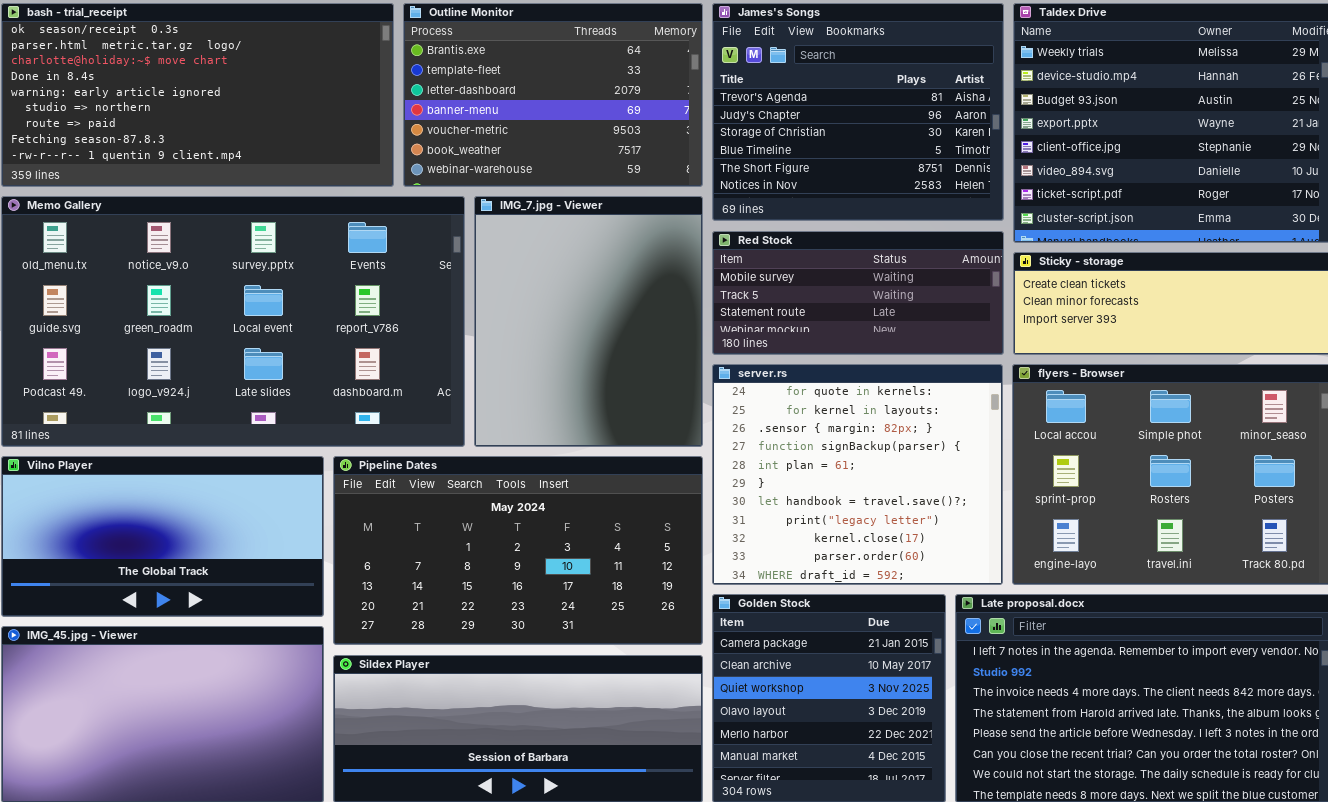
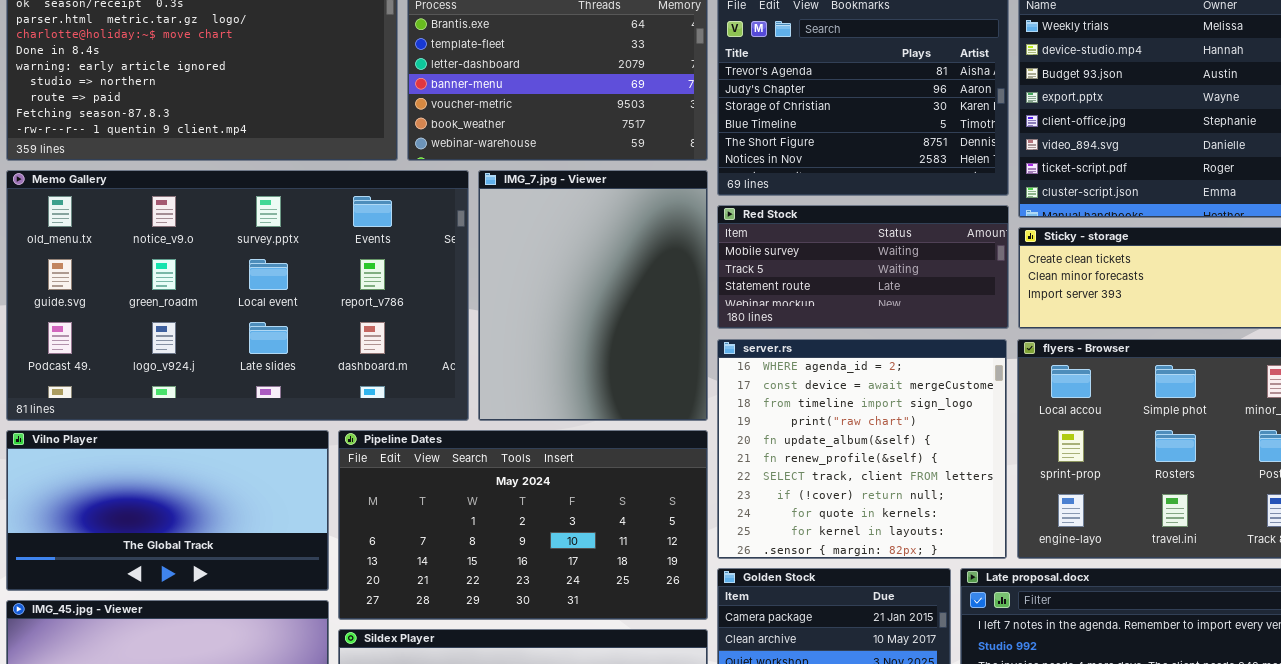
server.rs: [712,364,1003,585] -> [717,339,1007,559], scrolled up 8 rows

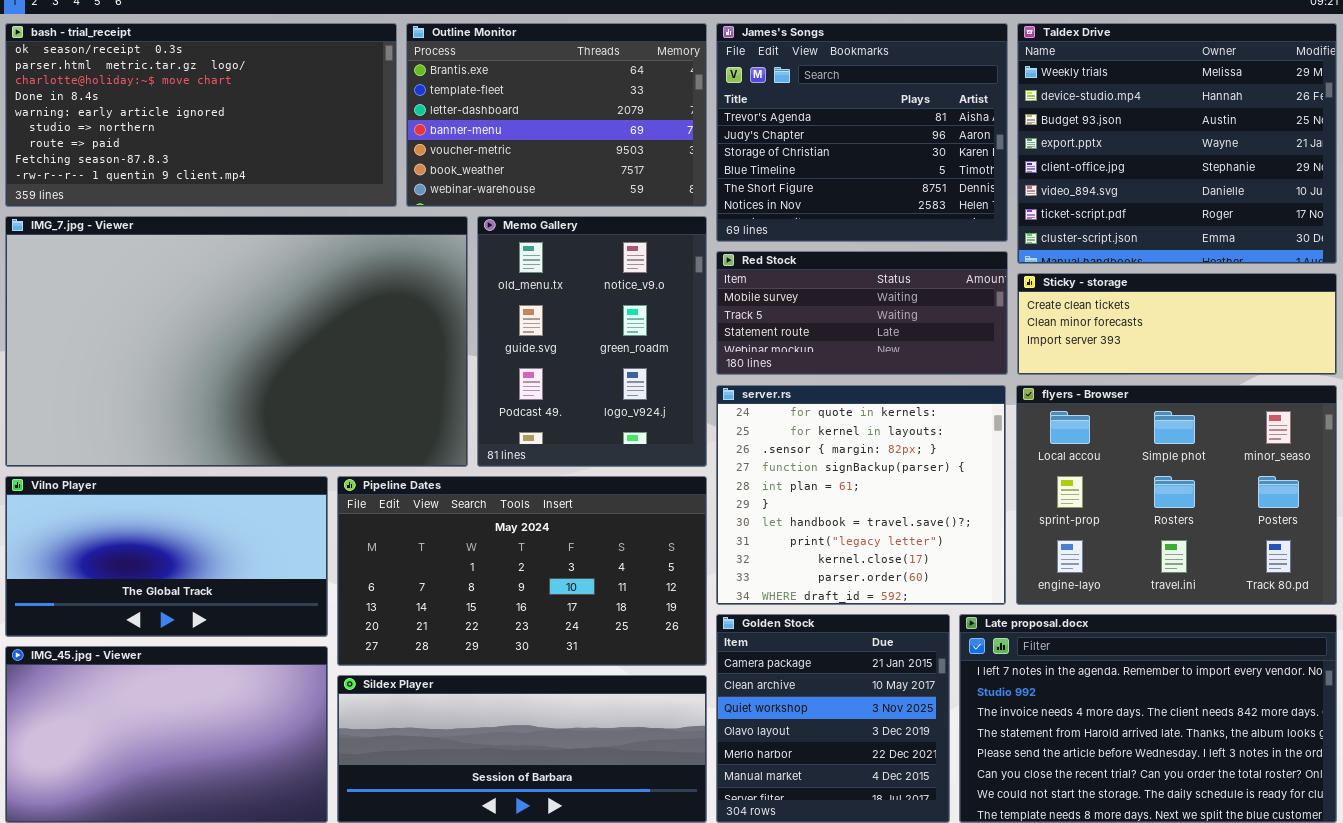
Memo Gallery: [6,170,469,421] -> [477,216,707,467], moved, resized
IMG_7.jpg - Viewer: [478,170,708,421] -> [5,216,468,467], moved, resized
server.rs: [717,339,1007,559] -> [716,385,1006,605], scrolled down 8 rows

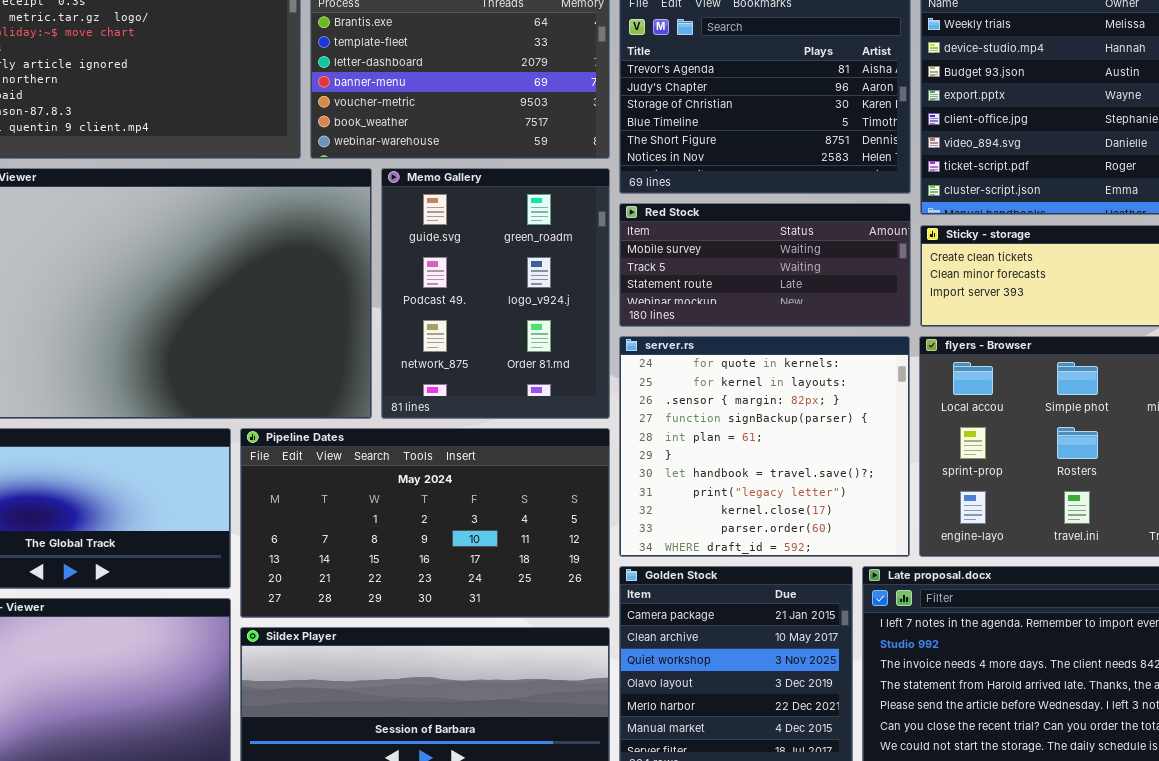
Memo Gallery: [477,216,707,467] -> [381,168,610,419], scrolled down 1 row

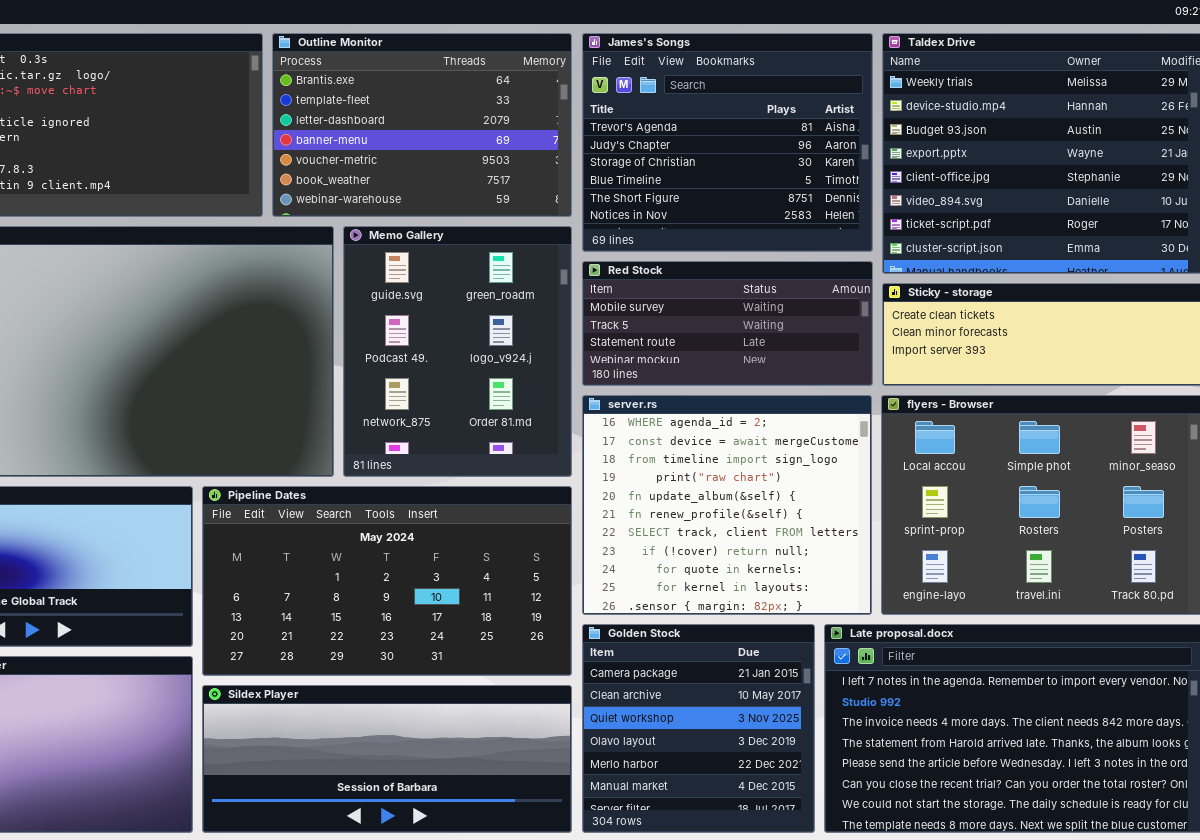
server.rs: [619,336,910,557] -> [582,395,872,615], scrolled up 8 rows

